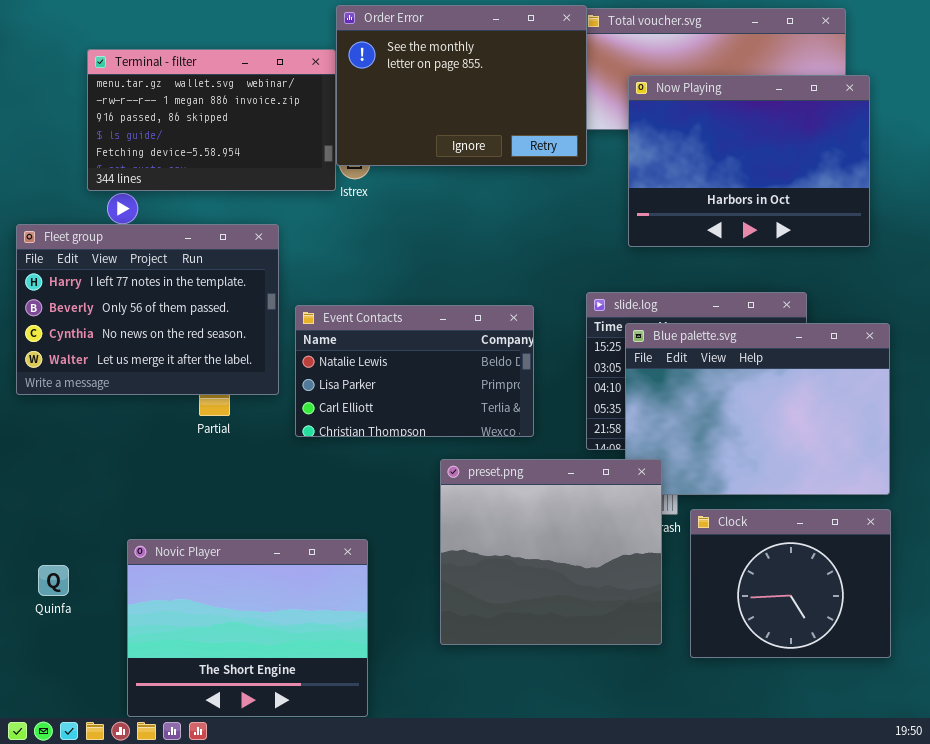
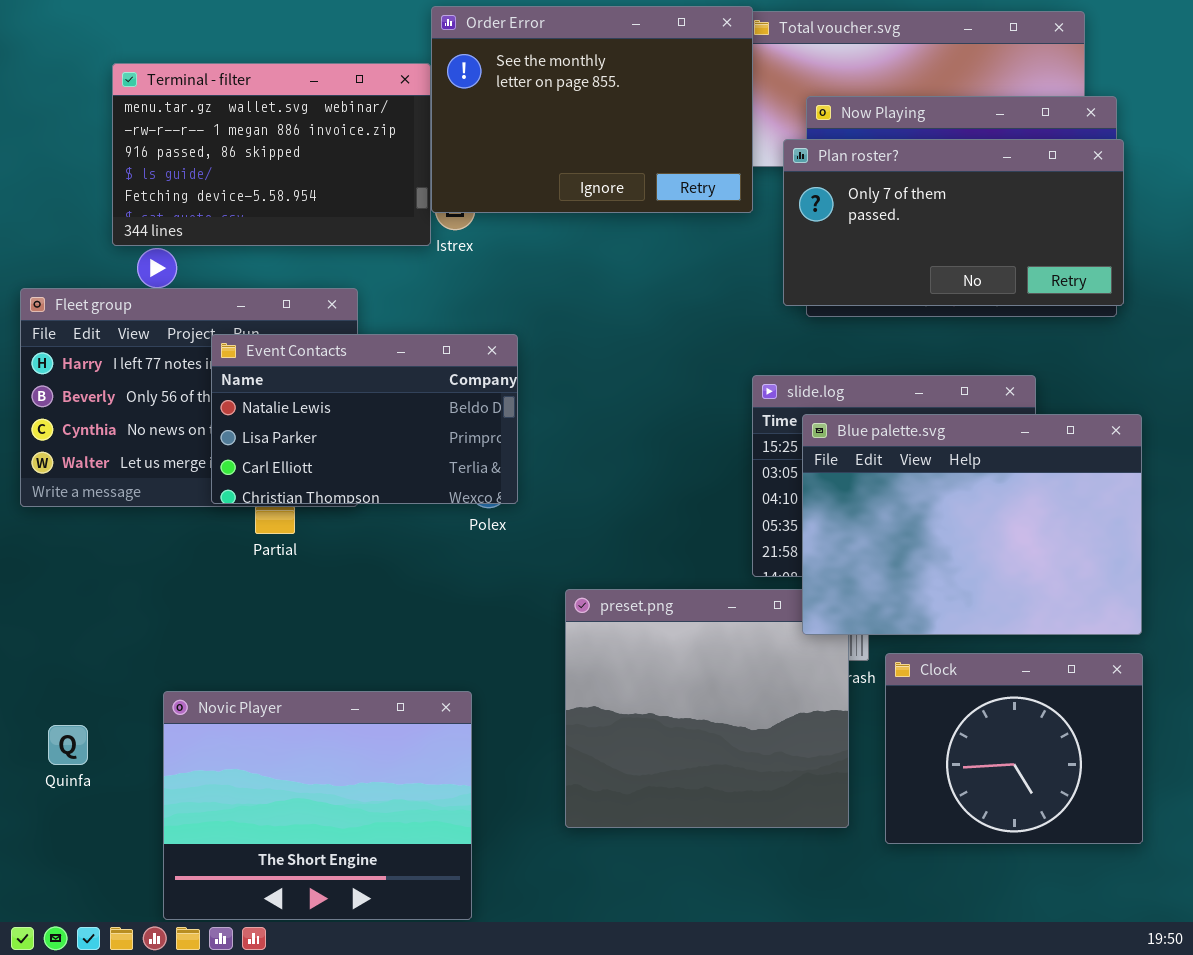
Plan roster?: none -> [783,139,1124,306], opened
Event Contacts: [295,305,534,437] -> [211,334,518,504], moved
Blue palette.svg: [625,323,890,495] -> [802,414,1142,635], raised

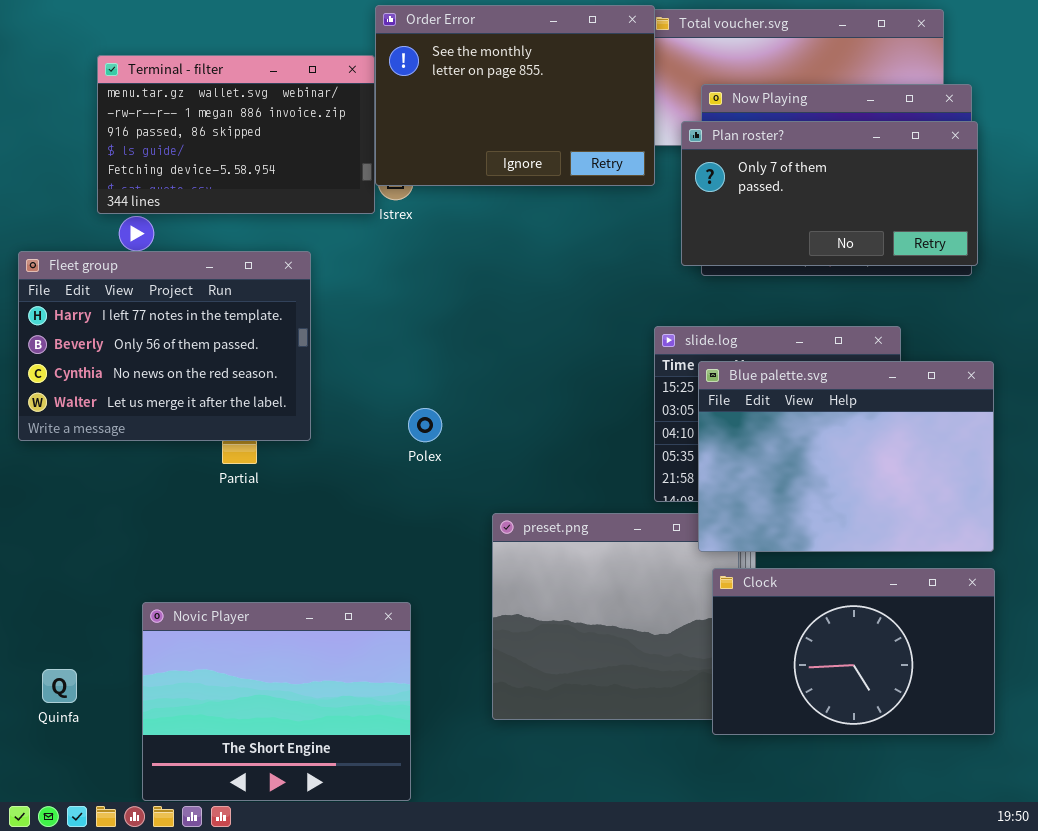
Event Contacts: [211,334,518,504] -> none, closed
Clock: [885,653,1143,844] -> [712,568,995,735], resized
Quinfa: [48,725,88,765] -> [42,669,77,703], moved

